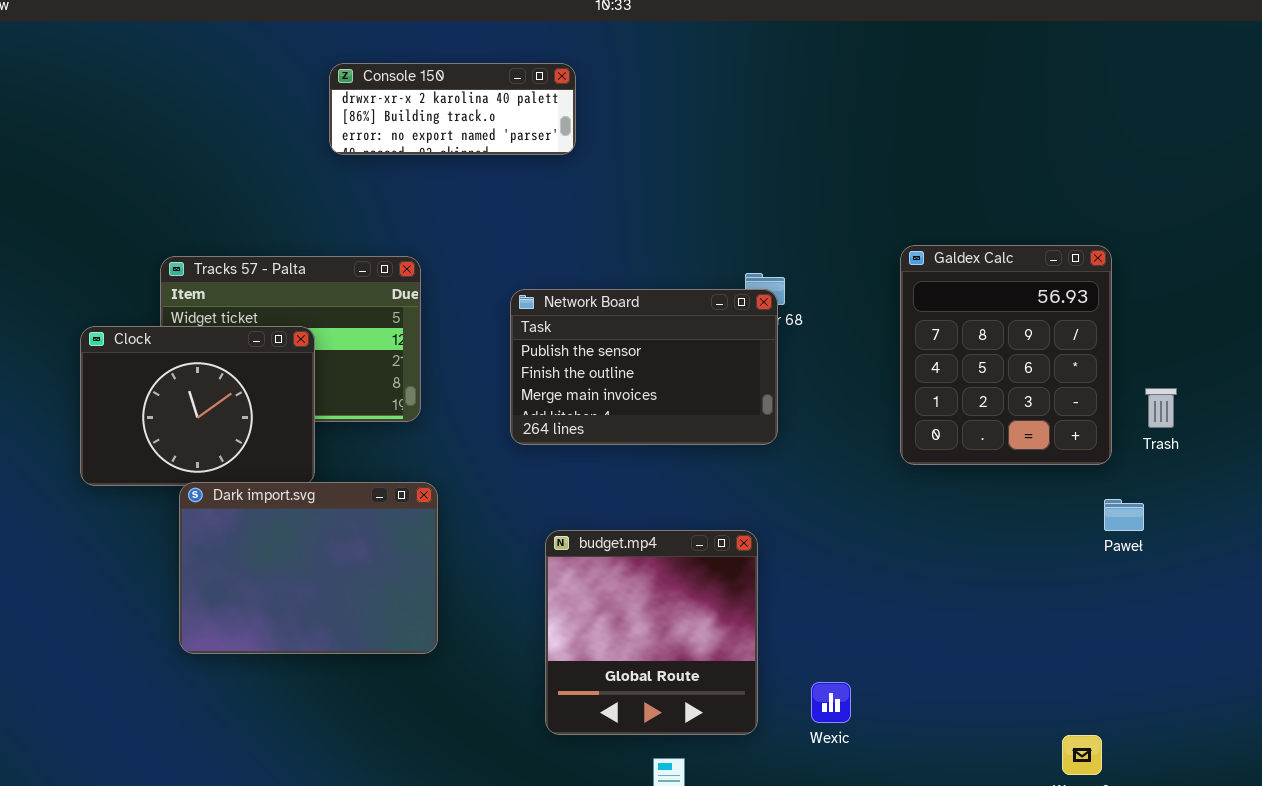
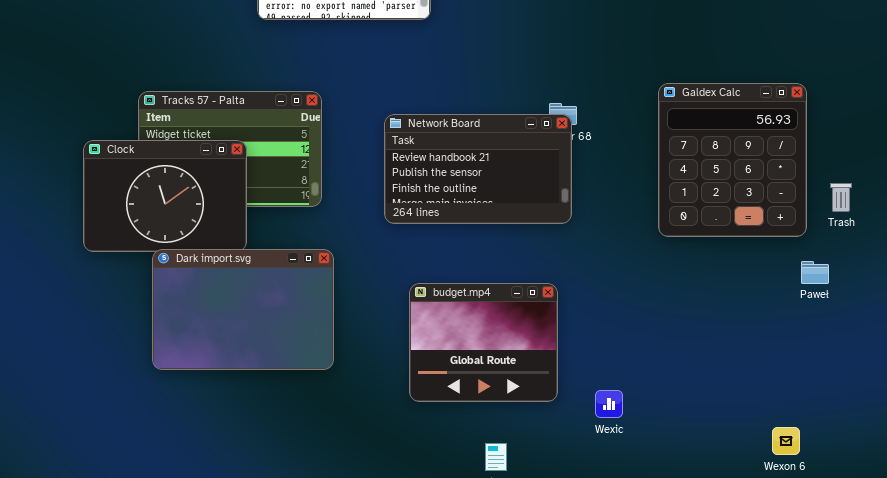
Network Board: [510,289,778,445] -> [384,114,572,224], scrolled up 1 row
budget.mp4: [545,530,758,735] -> [409,283,558,402], resized

